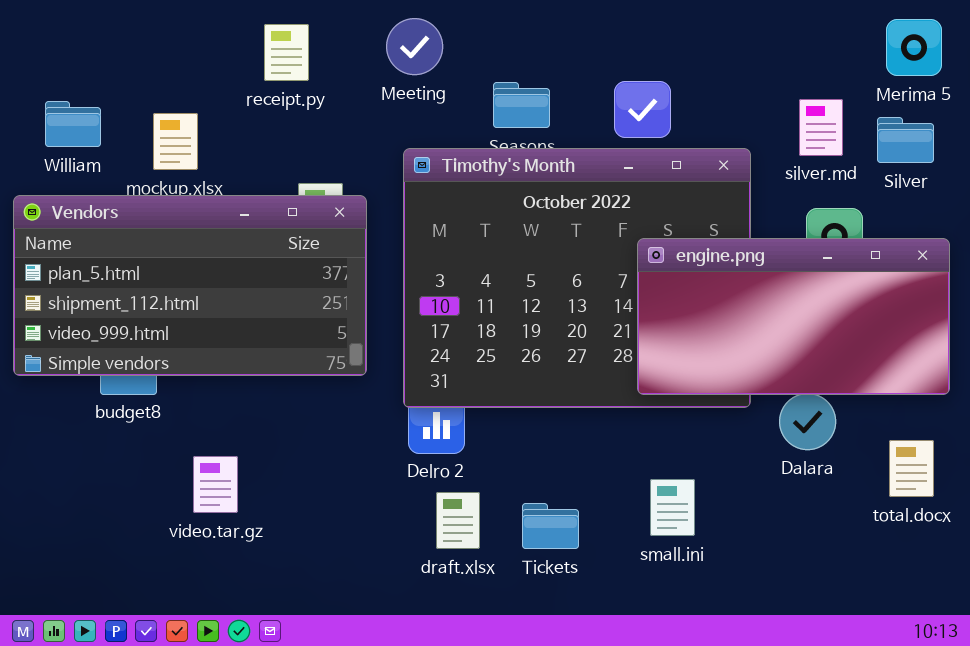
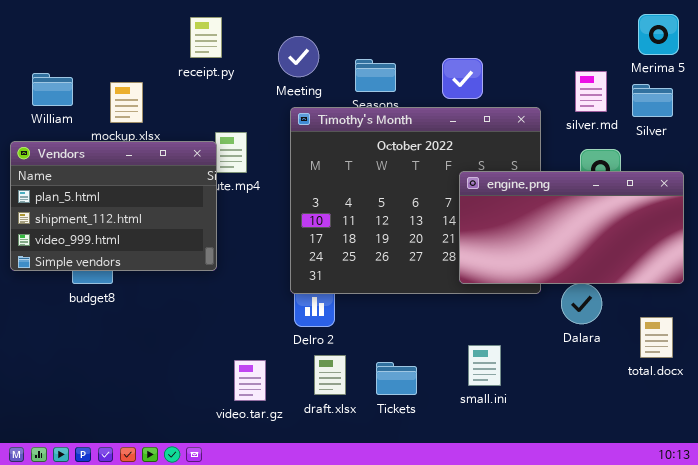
Meeting: [386,18,443,75] -> [278,36,319,77], moved
Vendors: [13,195,367,376] -> [10,141,217,271], resized
video.tar.gz: [193,456,238,513] -> [234,360,266,401], moved

